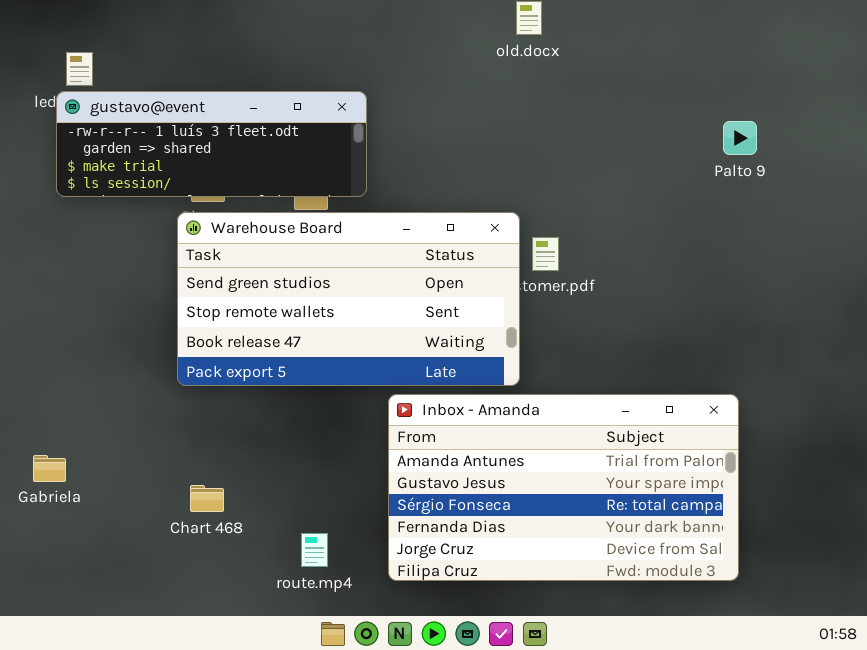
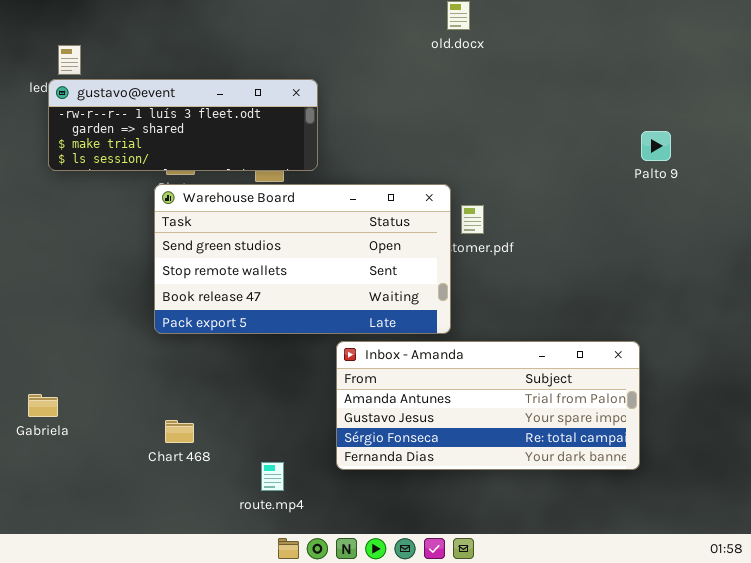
Palto 9: [723,121,757,155] -> [641,131,671,161], moved
Inbox - Amanda: [388,394,739,581] -> [336,341,640,470], resized

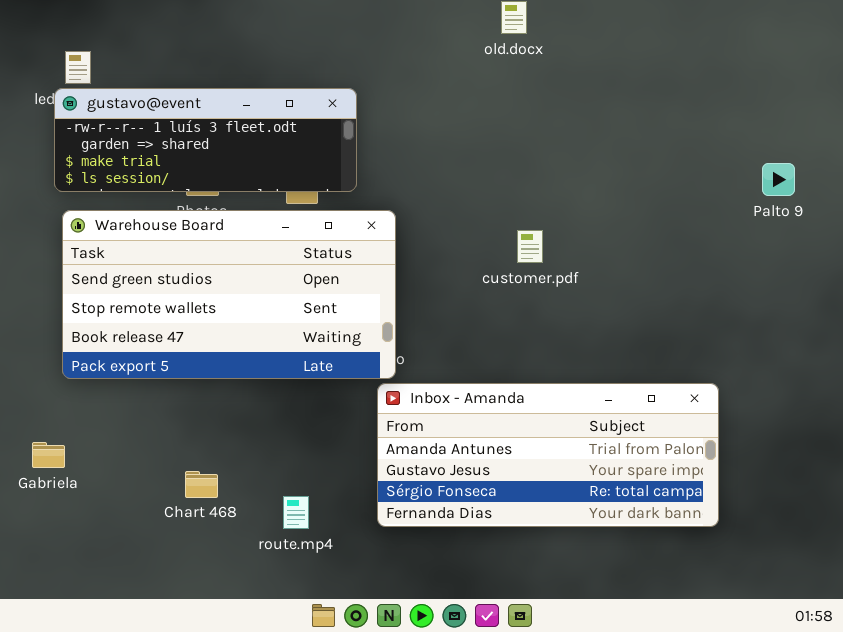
Palto 9: [641,131,671,161] -> [762,163,795,196], moved
Warehouse Board: [154,184,451,334] -> [62,210,396,379], moved
route.mp4: [261,462,284,491] -> [283,496,309,529], moved

